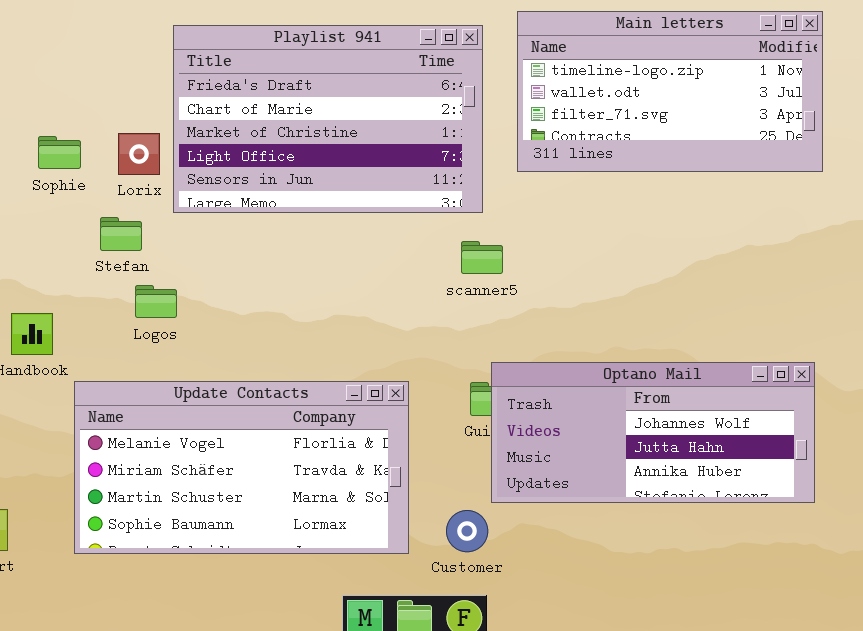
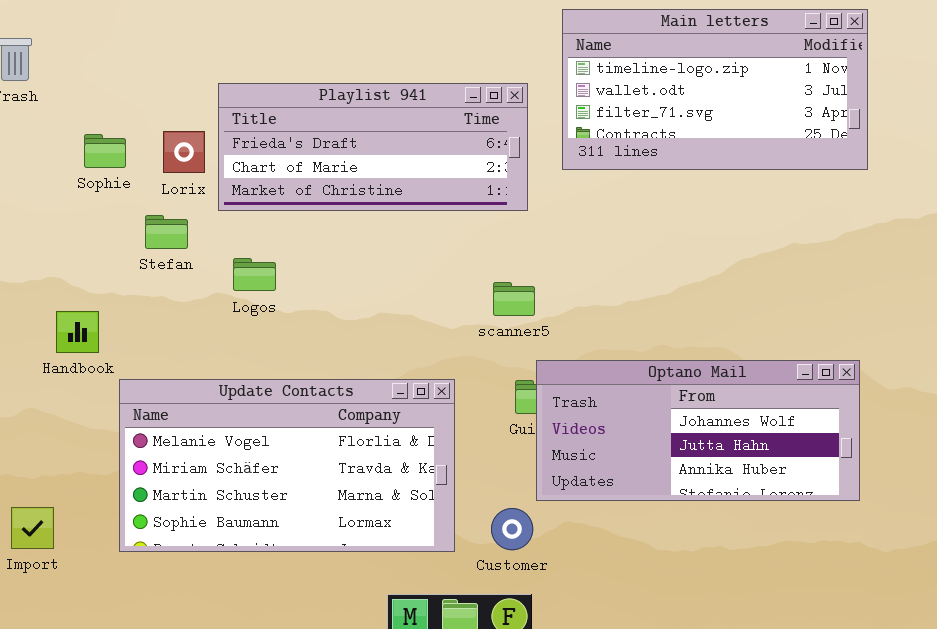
Playlist 941: [173,25,483,213] -> [218,83,528,211], resized
scanner5: [461,241,503,274] -> [493,282,535,316], moved
Logos: [135,285,177,318] -> [233,258,276,291], moved

